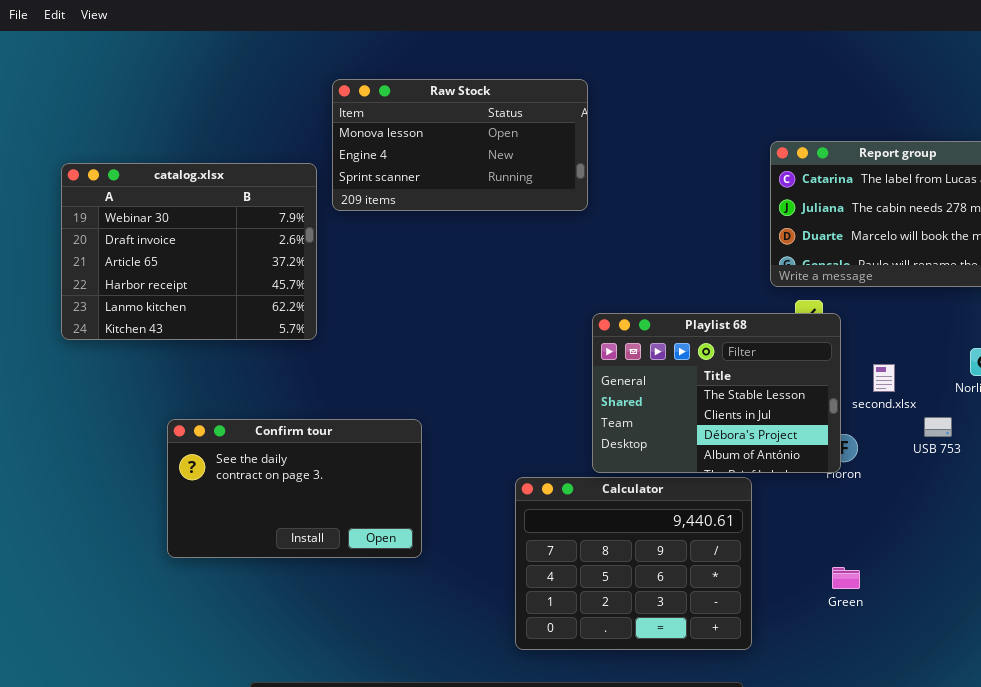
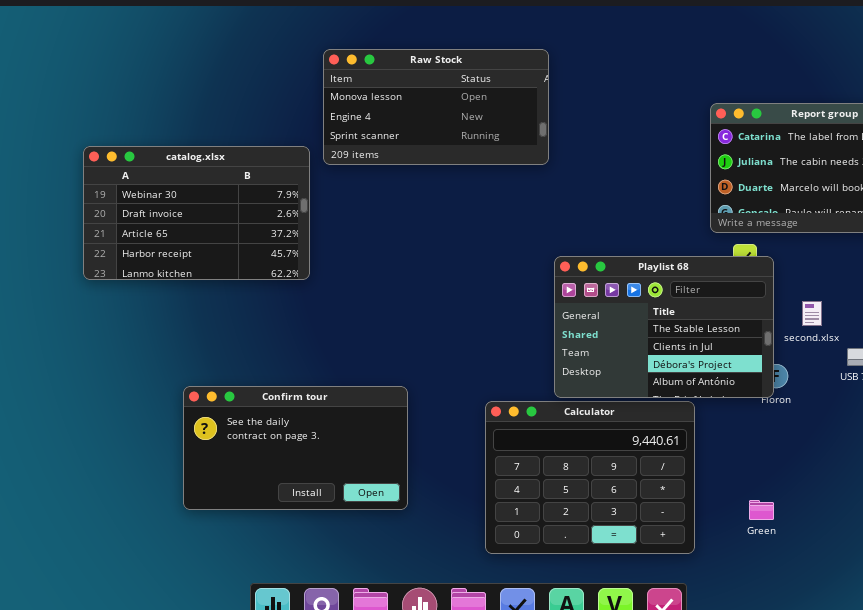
catalog.xlsx: [61,163,317,340] -> [83,146,310,280], resized
Confirm tour: [167,419,422,558] -> [183,386,408,510], moved
Green: [832,567,860,589] -> [749,500,774,520], moved

